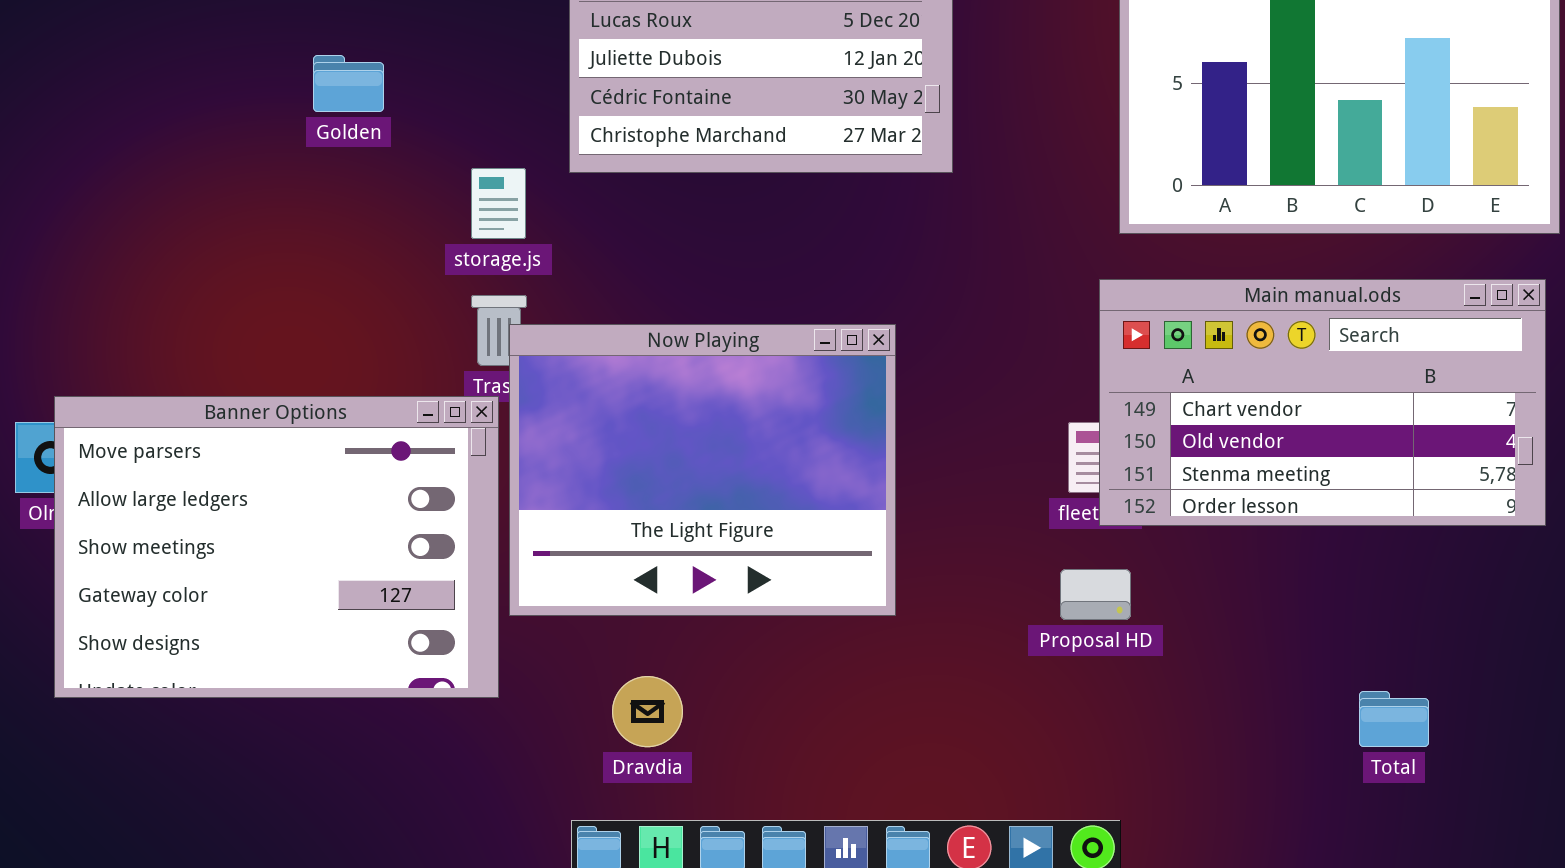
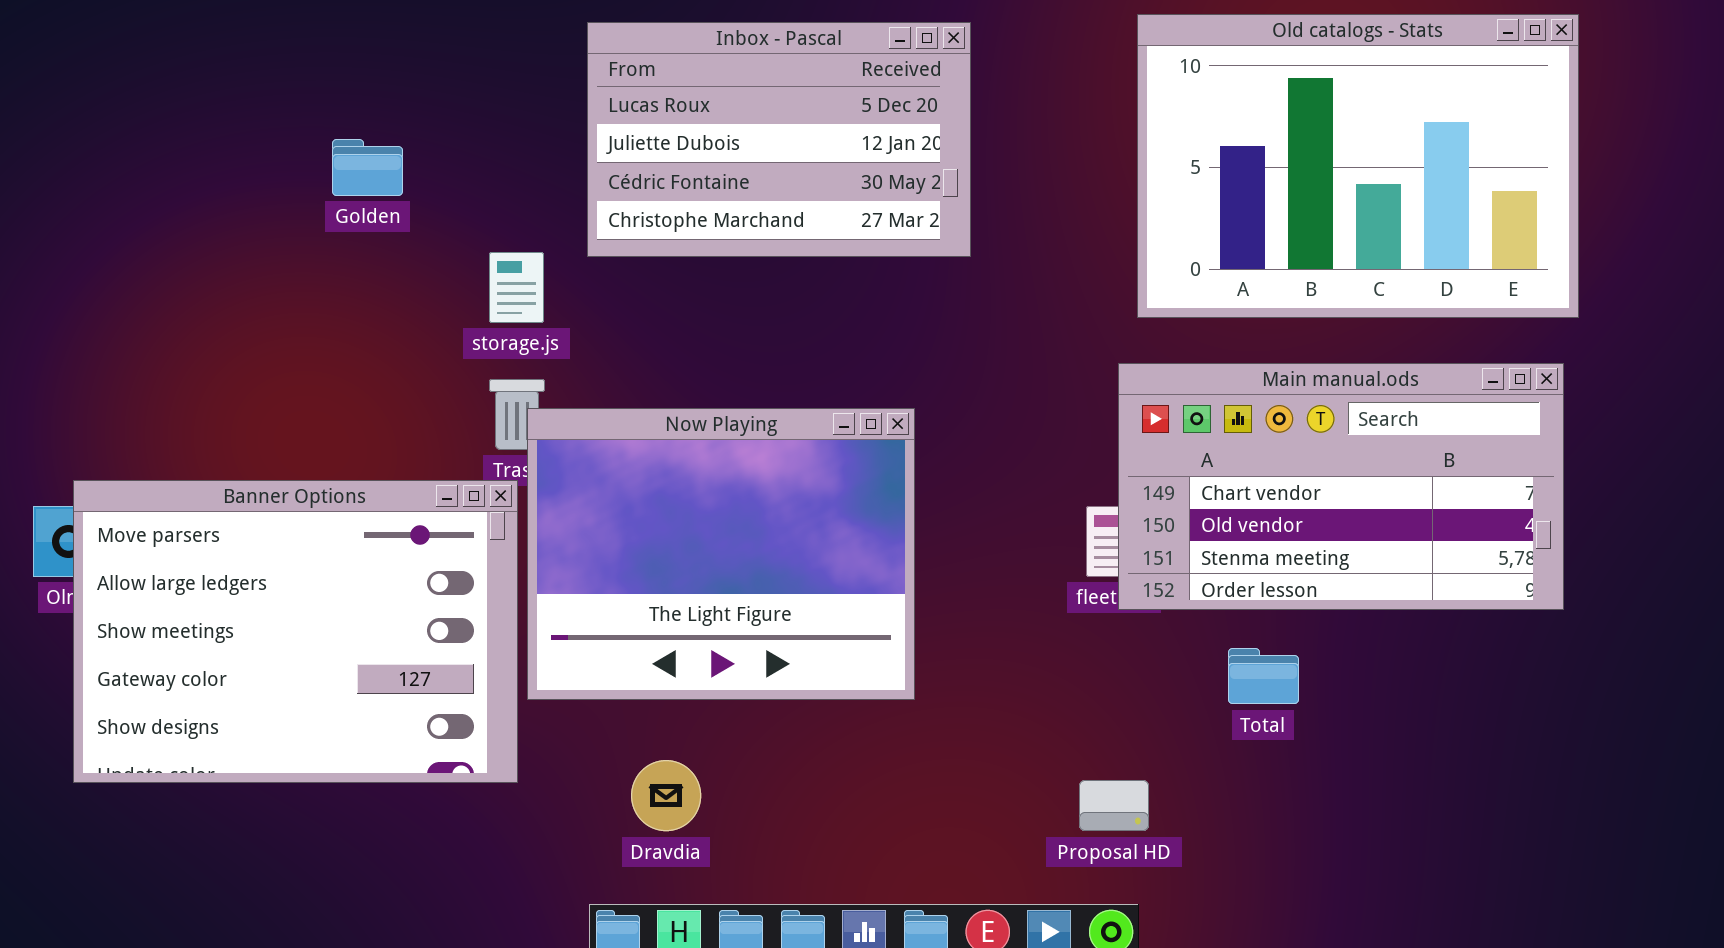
Proposal HD: [1060,569,1131,620] -> [1079,780,1149,831], moved
Total: [1359,691,1429,747] -> [1228,648,1299,704], moved

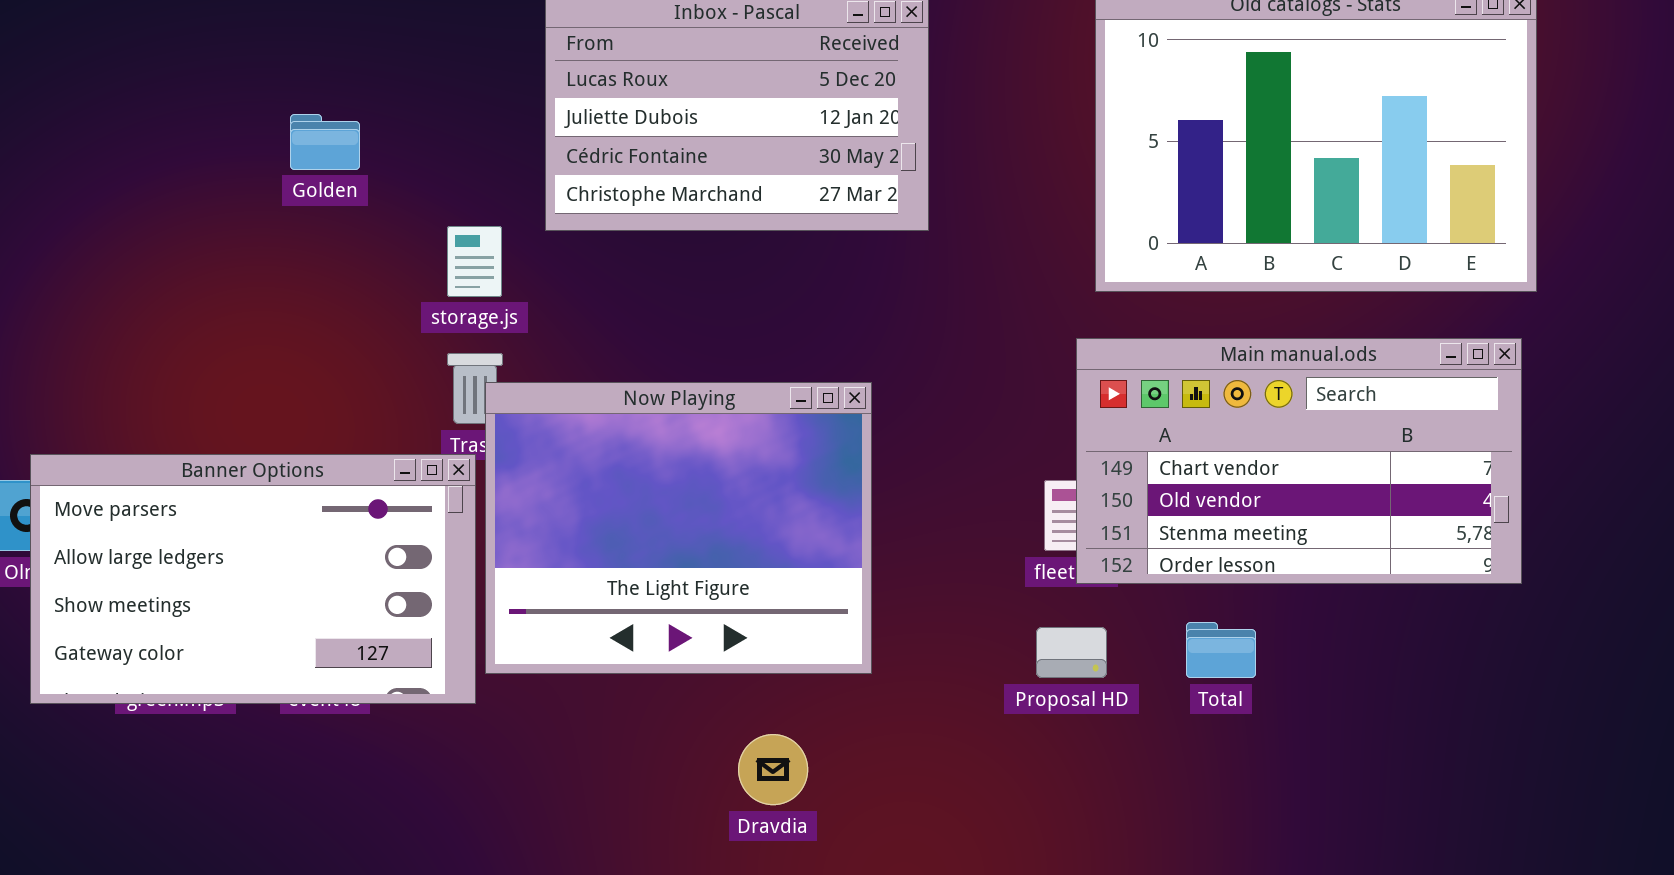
Banner Options: [73,480,518,783] -> [30,454,476,704], resized
Dravdia: [631,760,701,831] -> [738,734,808,805], moved
Proposal HD: [1079,780,1149,831] -> [1036,627,1107,678], moved

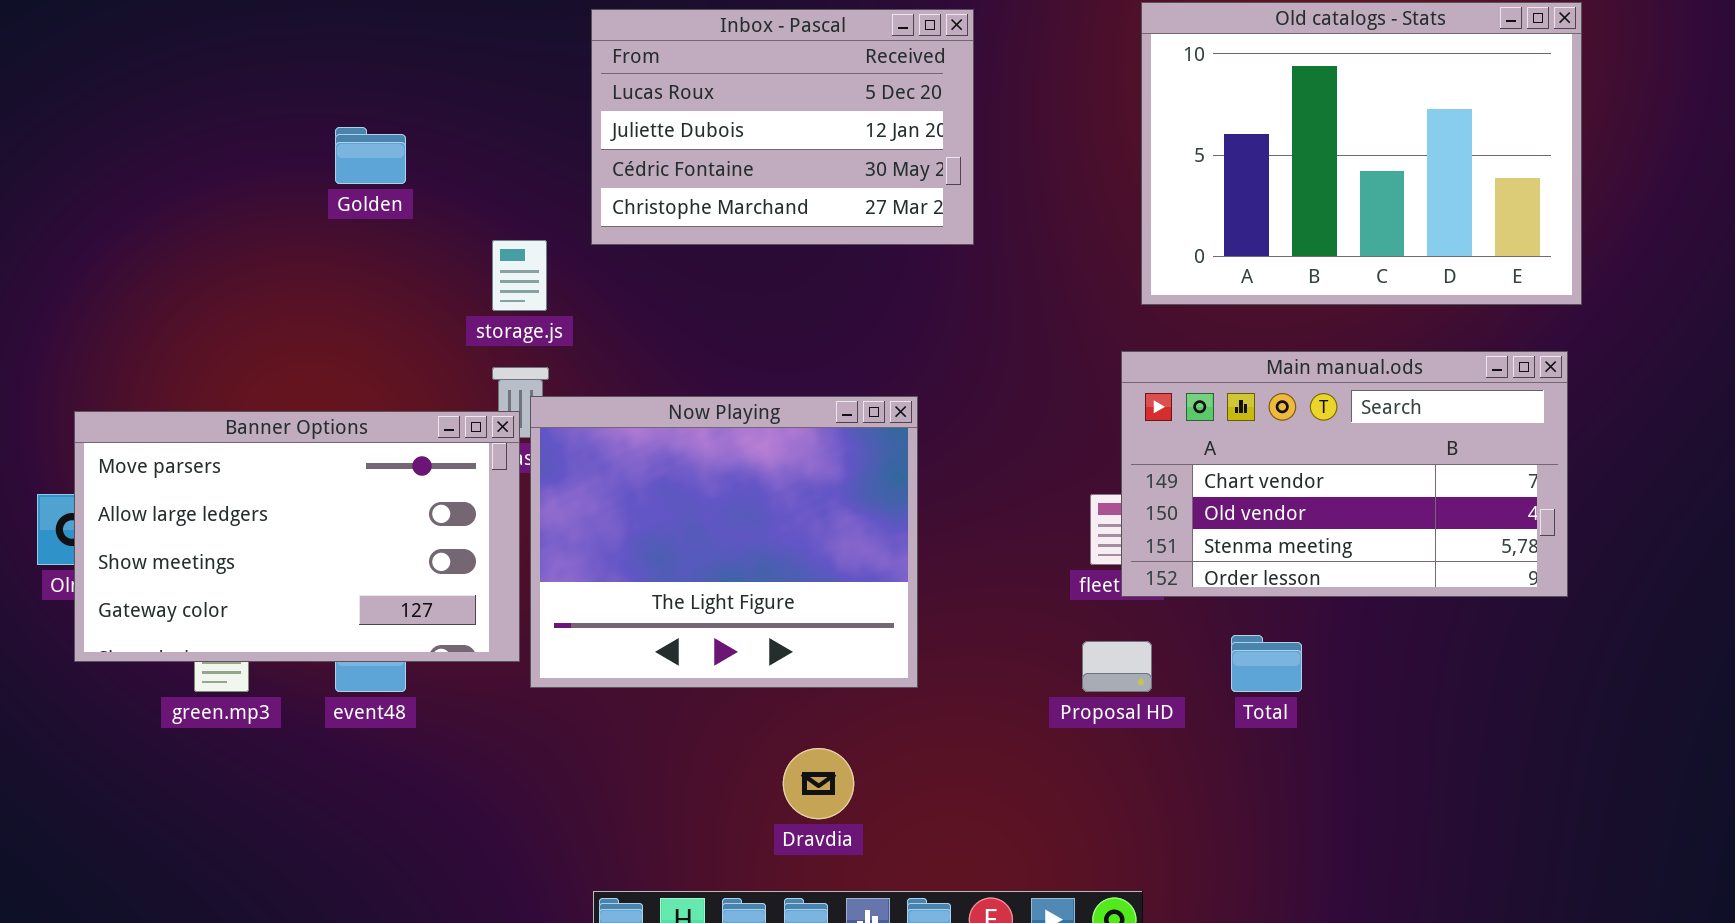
Banner Options: [30,454,476,704] -> [74,411,520,662], moved

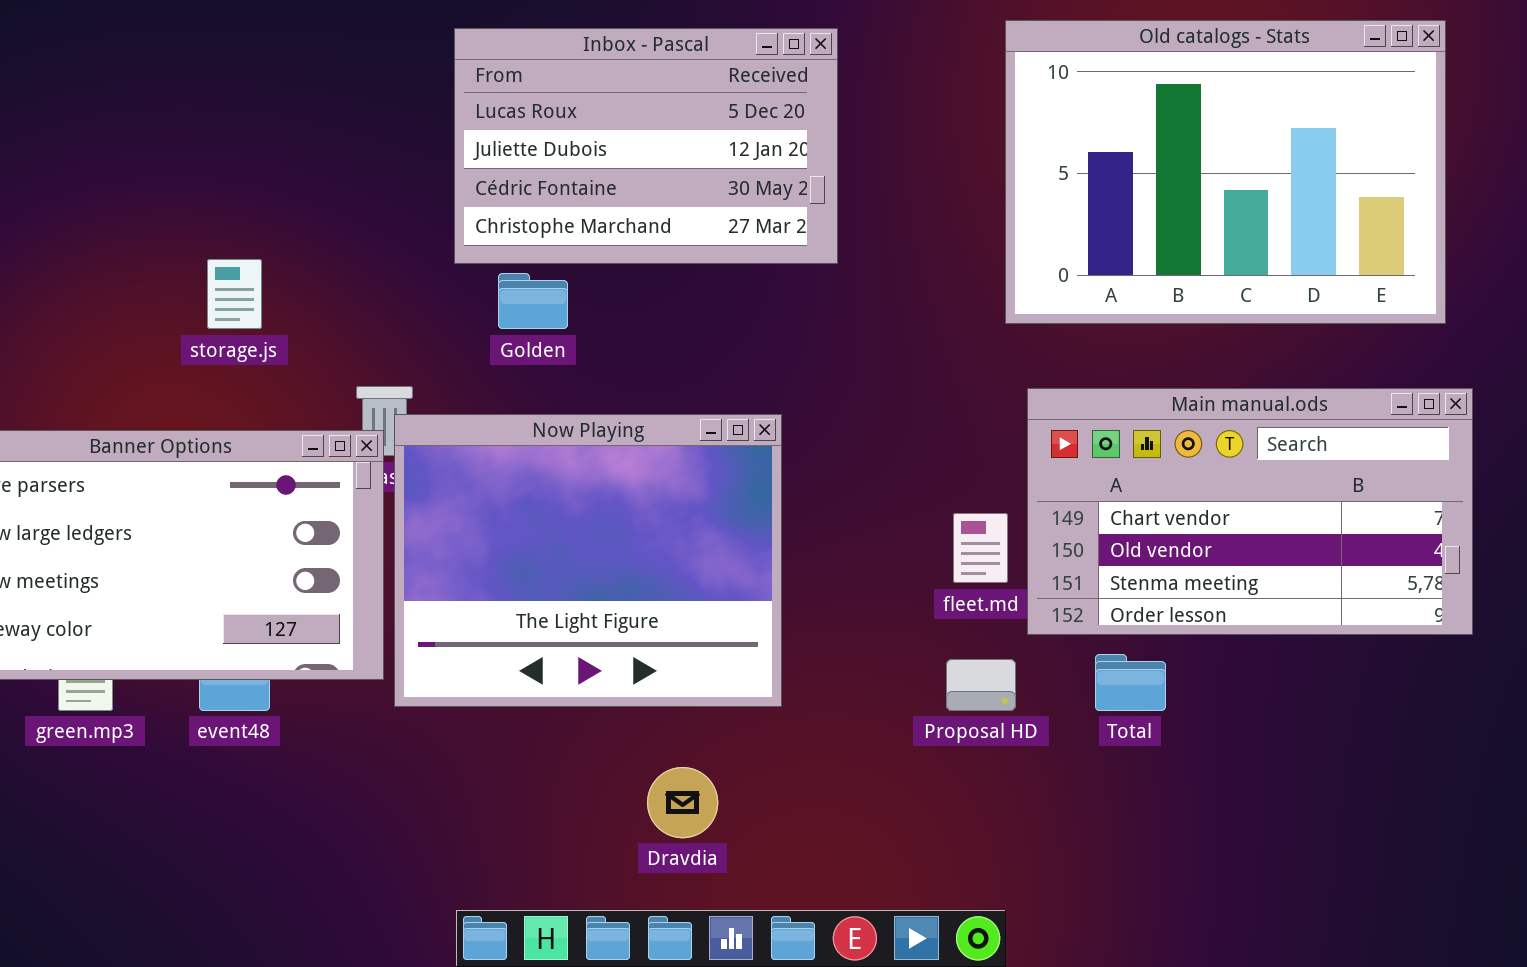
Golden: [335,127,406,184] -> [498,273,568,329], moved
storage.js: [492,240,547,311] -> [207,259,262,329], moved
Main manual.ods: [1121,351,1568,597] -> [1027,388,1473,635], moved

